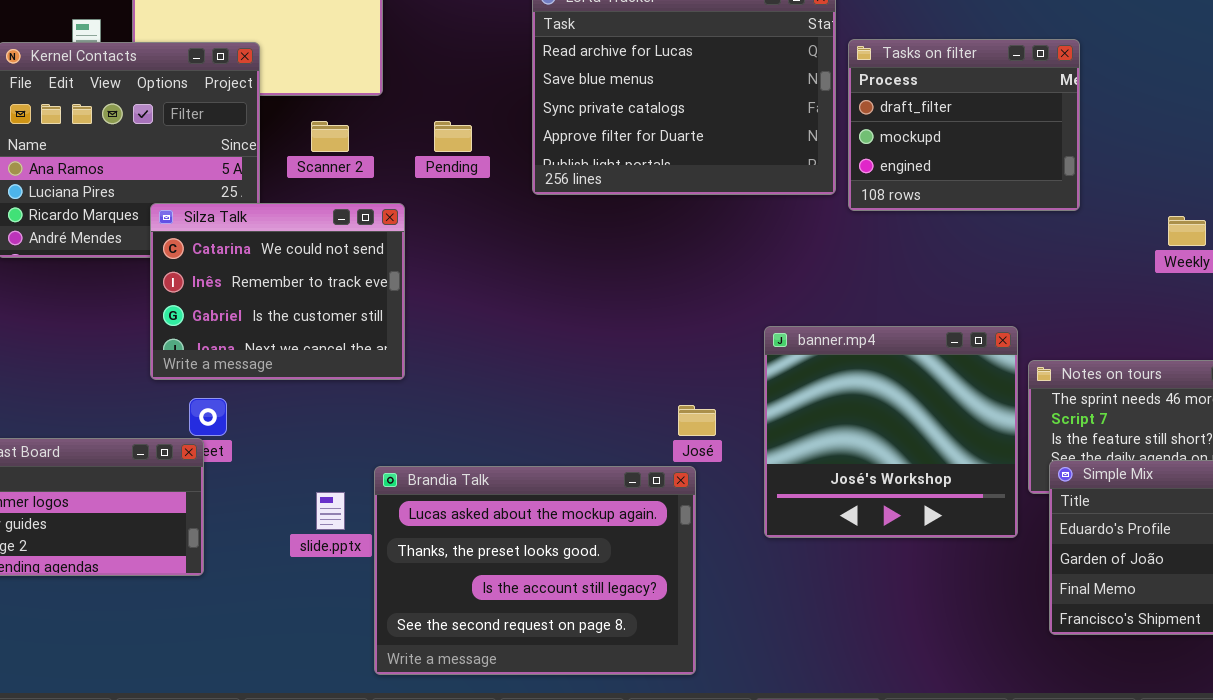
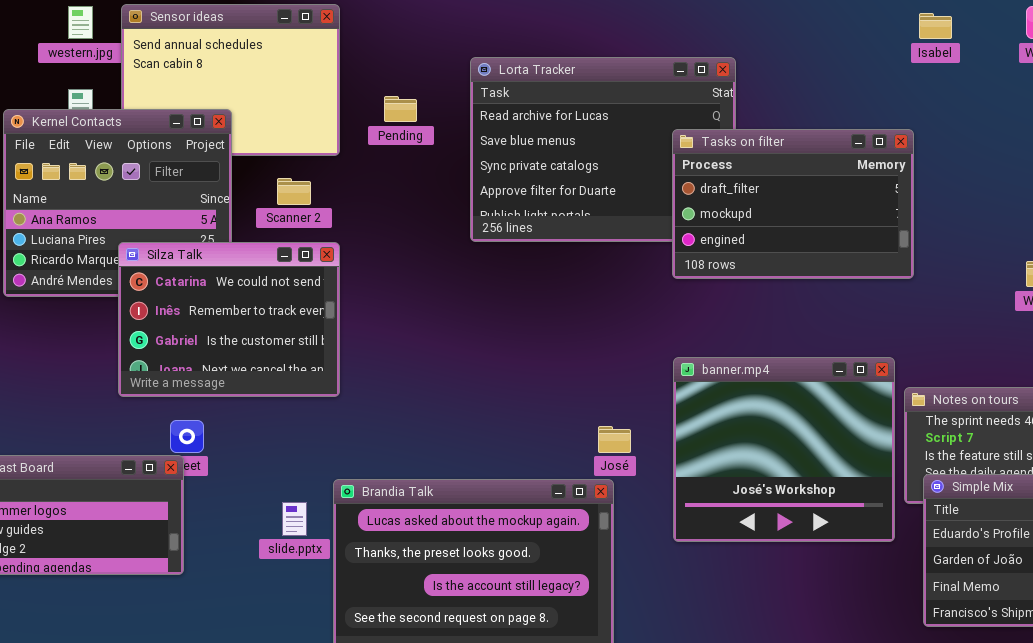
Tasks on filter: [848,39,1080,211] -> [672,129,914,279], moved, resized
Pending: [434,121,472,152] -> [384,96,417,122], moved
Silza Talk: [150,203,405,380] -> [118,242,340,397], moved

